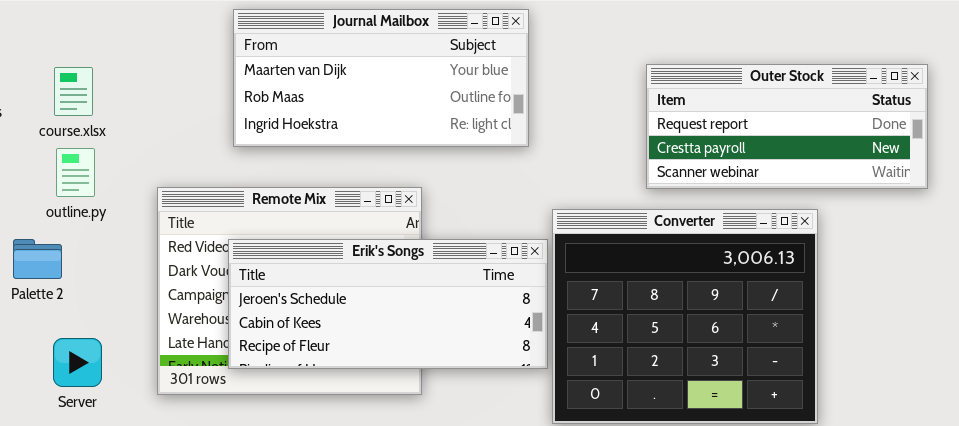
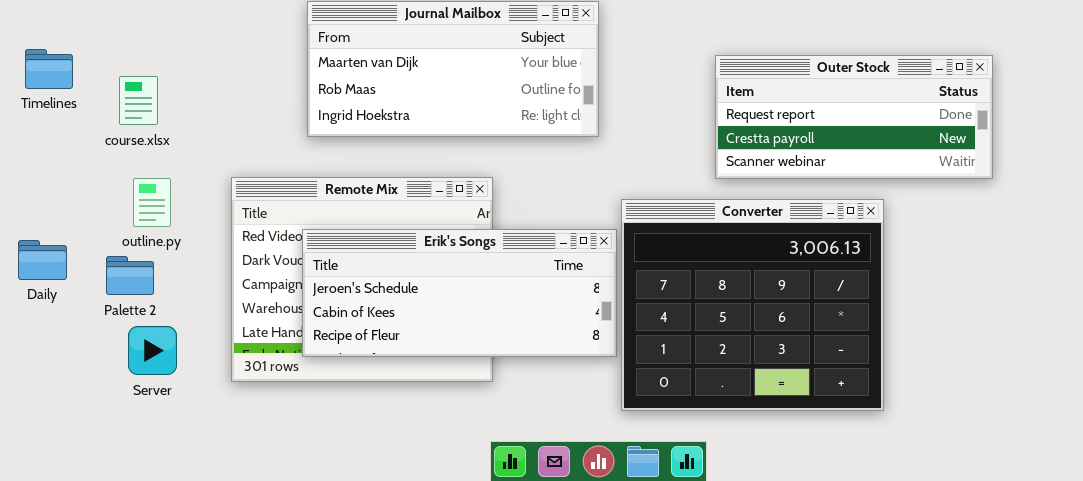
course.xlsx: [54,67,93,116] -> [119,76,158,125], moved
outline.py: [56,148,95,197] -> [133,178,171,227], moved
Palette 2: [13,239,62,279] -> [106,256,154,295], moved

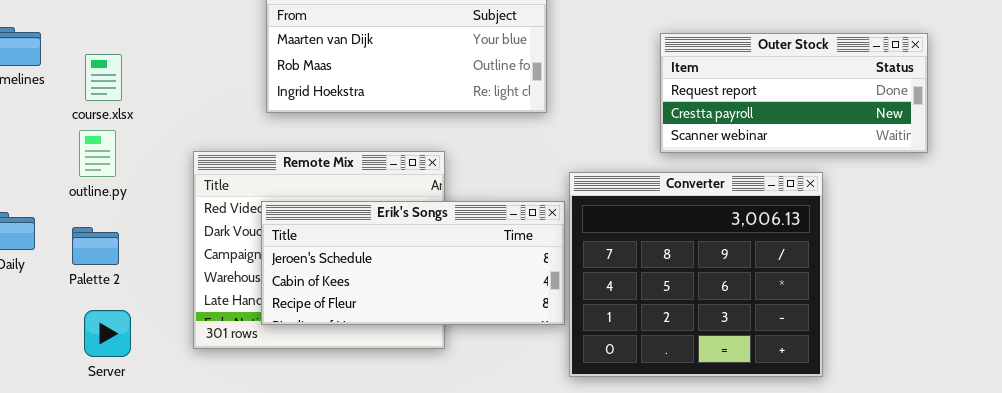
outline.py: [133,178,171,227] -> [79,130,116,177], moved
Server: [128,326,177,375] -> [84,310,131,357], moved

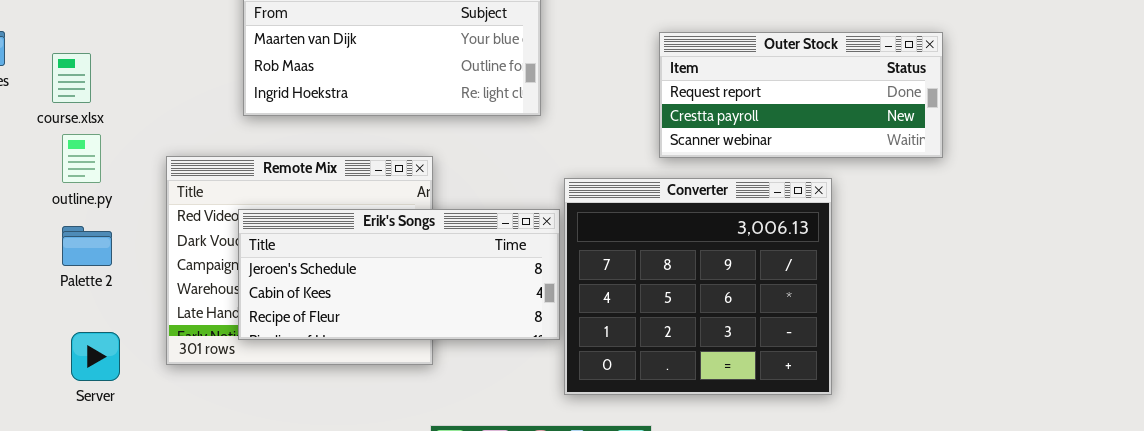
outline.py: [79,130,116,177] -> [62,134,101,183], moved
Palette 2: [72,227,119,265] -> [62,226,112,266], moved
Server: [84,310,131,357] -> [71,332,120,381], moved

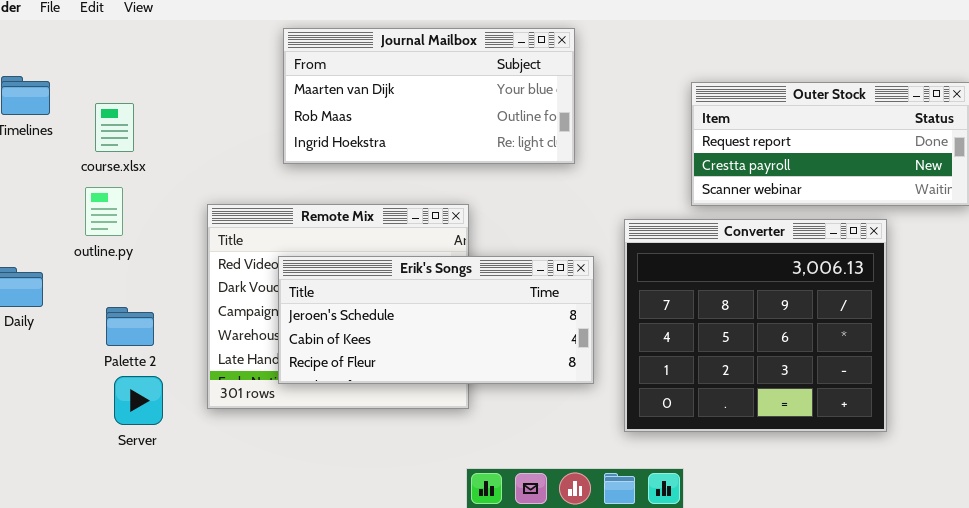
outline.py: [62,134,101,183] -> [85,187,123,236], moved
Converter: [564,178,832,395] -> [624,219,887,432], moved
Palette 2: [62,226,112,266] -> [106,307,154,346], moved

